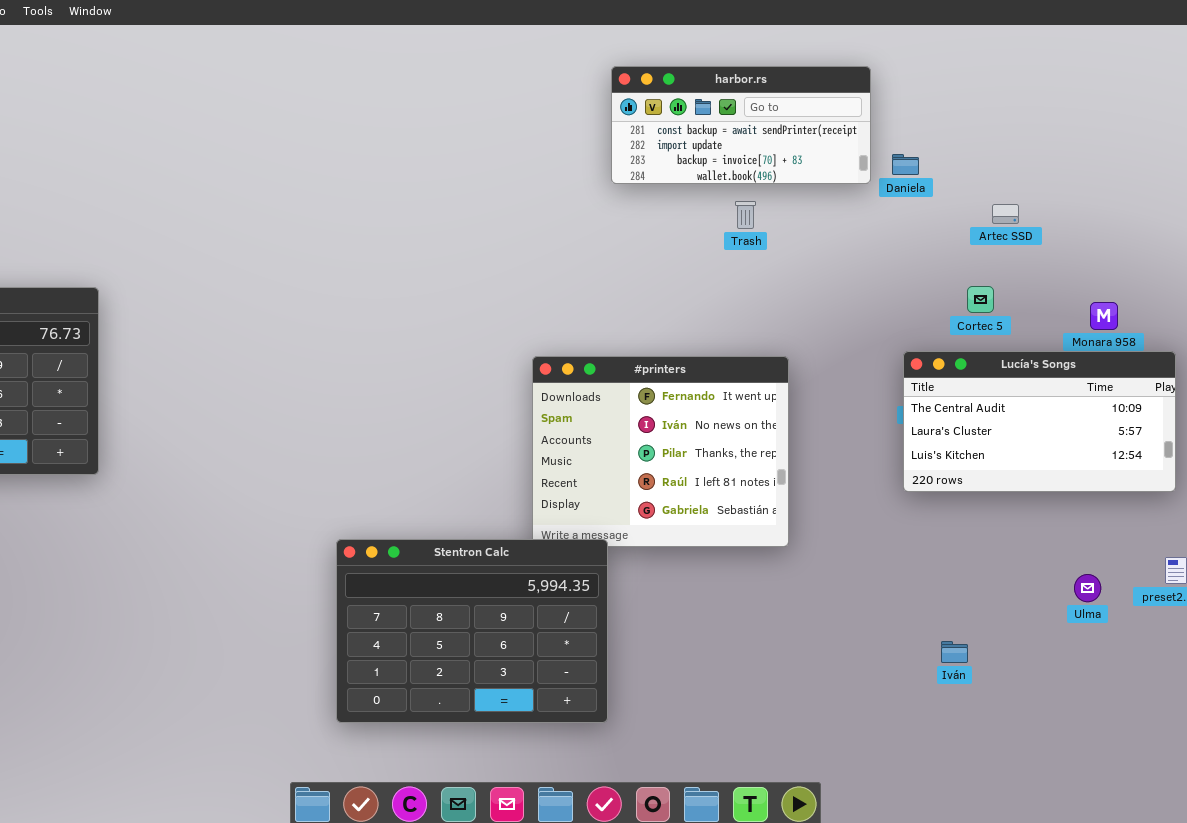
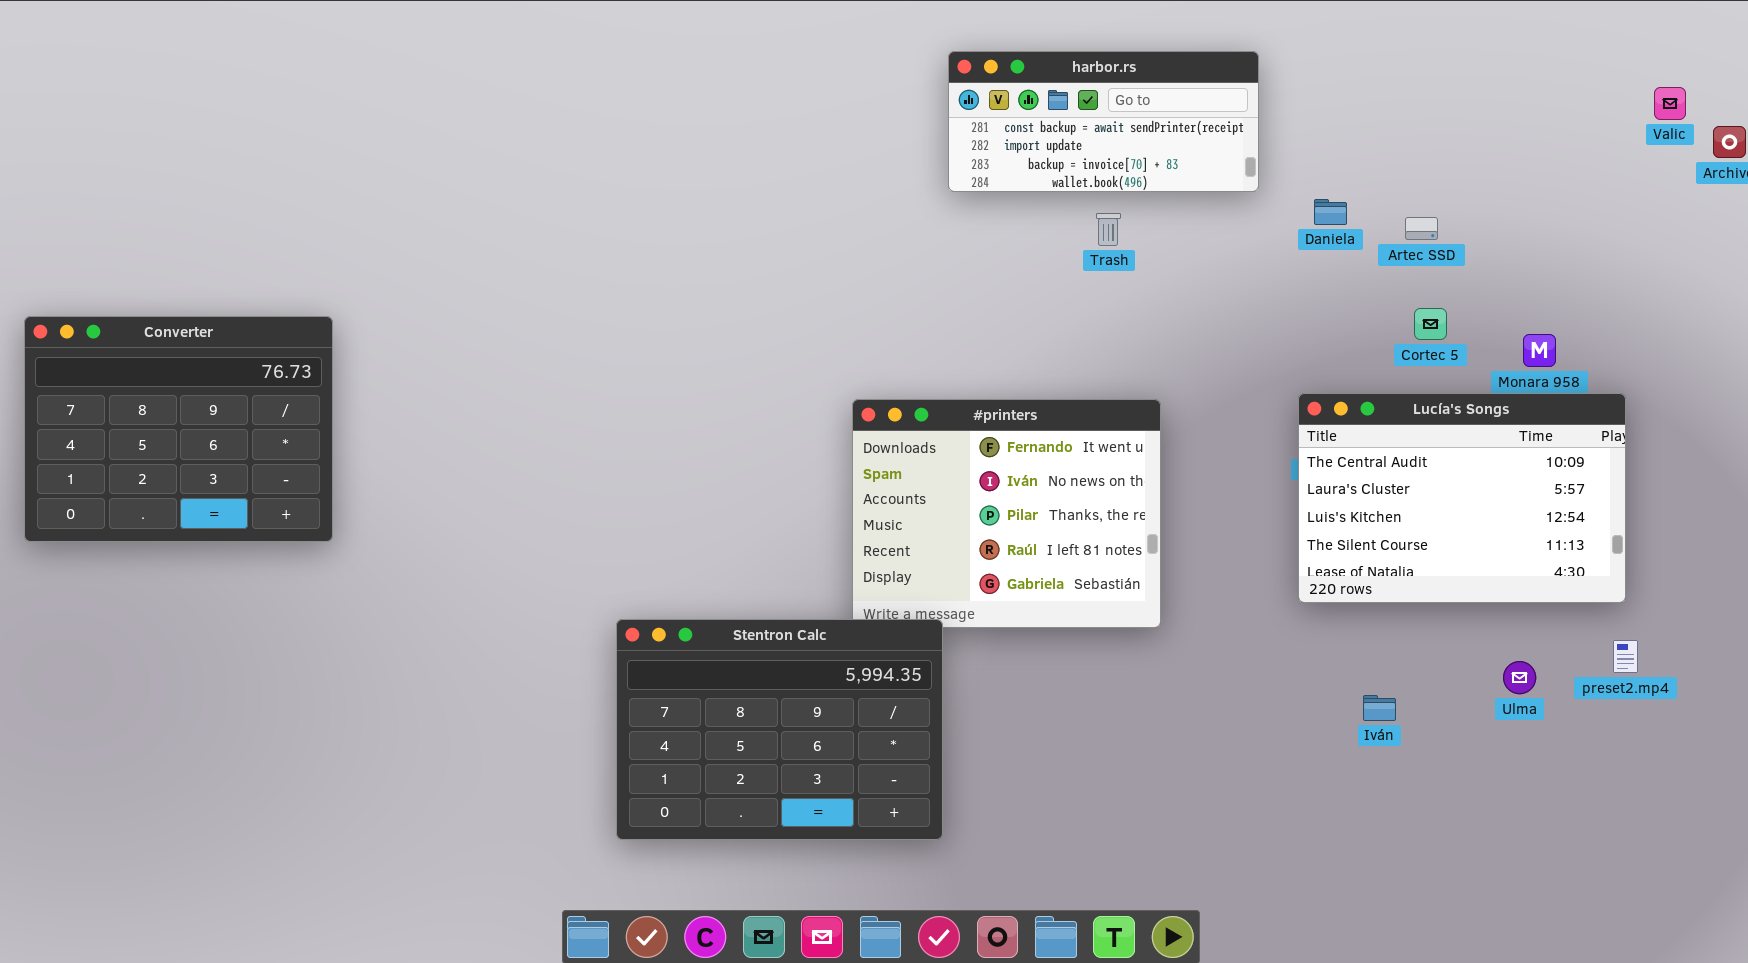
Daniela: [892,154,919,175] -> [1314,199,1347,225], moved
Cortec 5: [967,286,994,313] -> [1414,308,1447,340], moved
Lucía's Songs: [903,351,1176,492] -> [1298,393,1626,603], resized
Iván: [941,641,968,663] -> [1363,695,1396,721], moved

